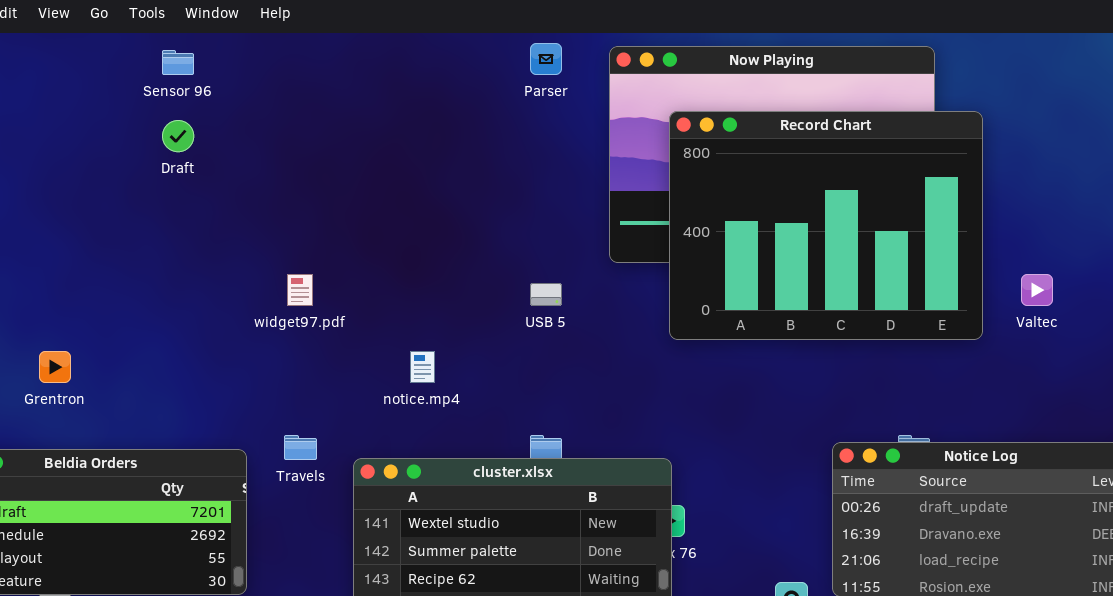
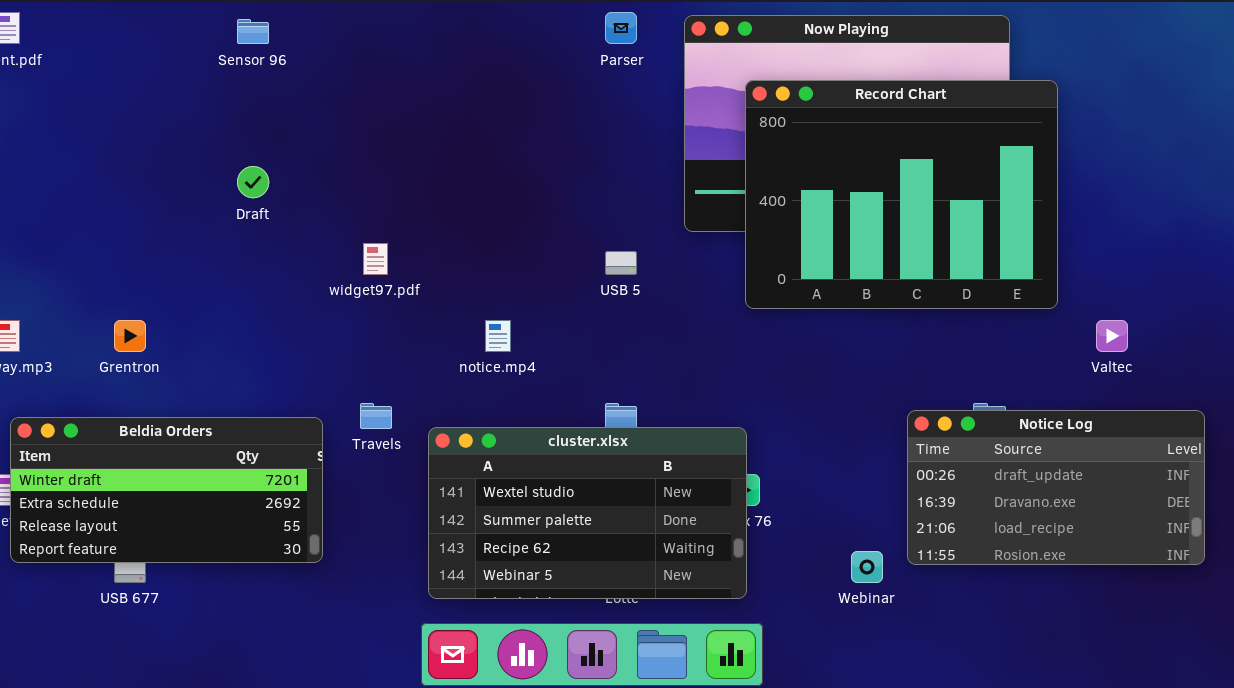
Draft: [162,120,194,152] -> [237,166,269,198], moved
Valtec: [1021,274,1053,306] -> [1096,320,1128,352], moved

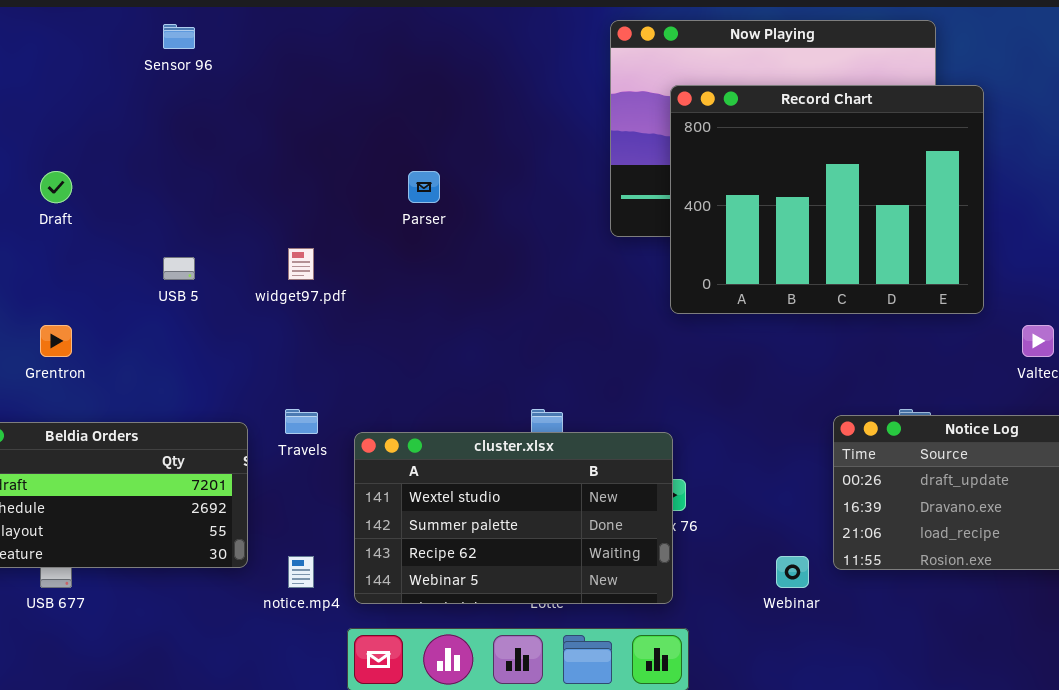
Parser: [605,12,637,44] -> [408,171,440,203], moved
Draft: [237,166,269,198] -> [40,171,72,203], moved
USB 5: [605,251,637,275] -> [163,257,195,280], moved
notice.mp4: [485,320,511,352] -> [288,556,314,588], moved

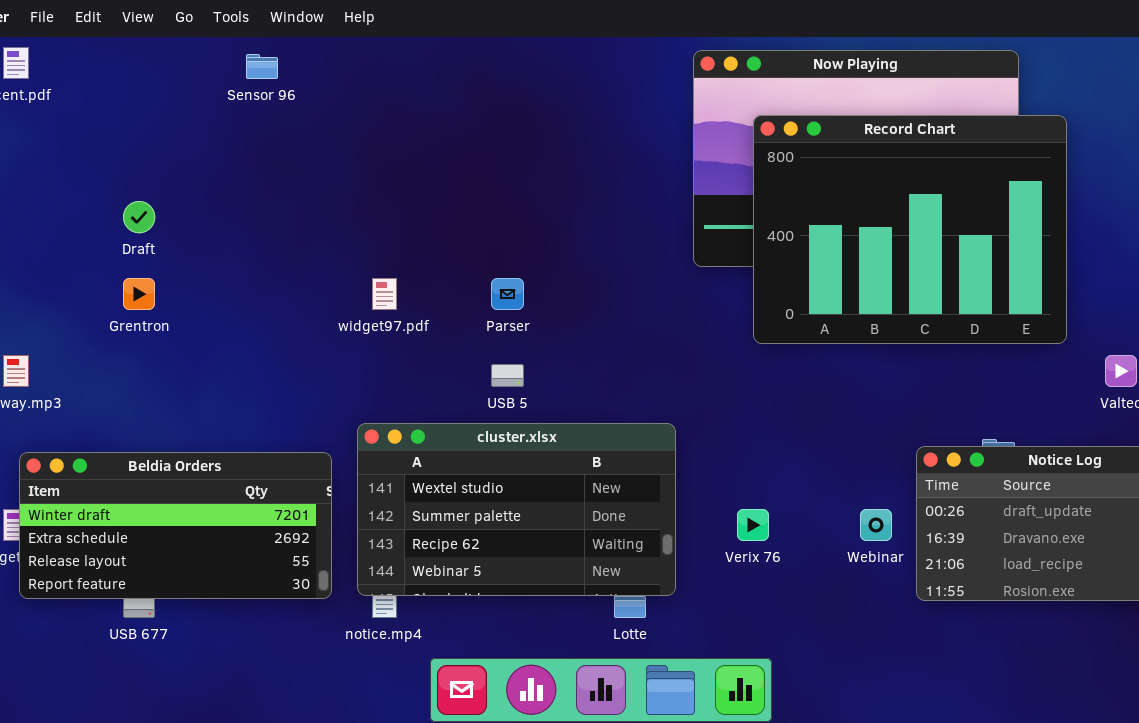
Parser: [408,171,440,203] -> [491,278,524,310], moved
USB 5: [163,257,195,280] -> [491,364,524,387], moved
Grentron: [40,325,72,357] -> [123,278,155,310], moved
cluster.xlsx: [354,432,673,604] -> [357,423,676,596], moved
Webinar: [776,556,809,588] -> [860,509,892,541], moved

